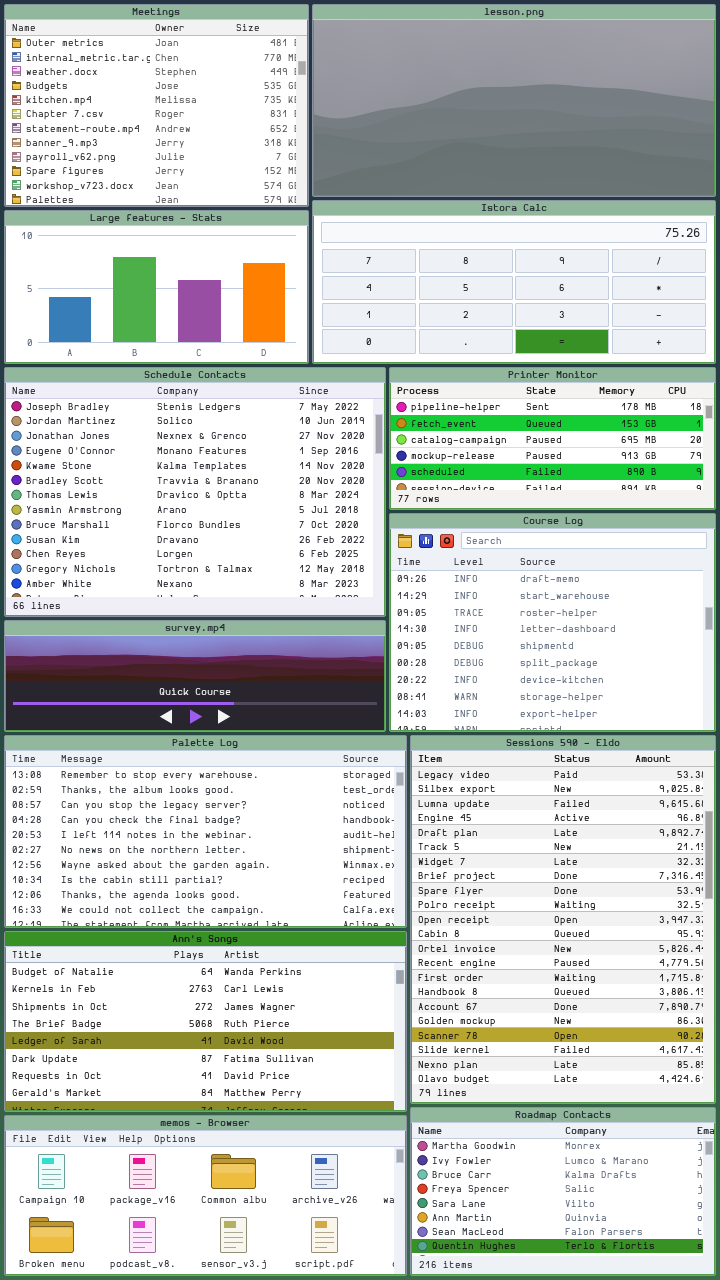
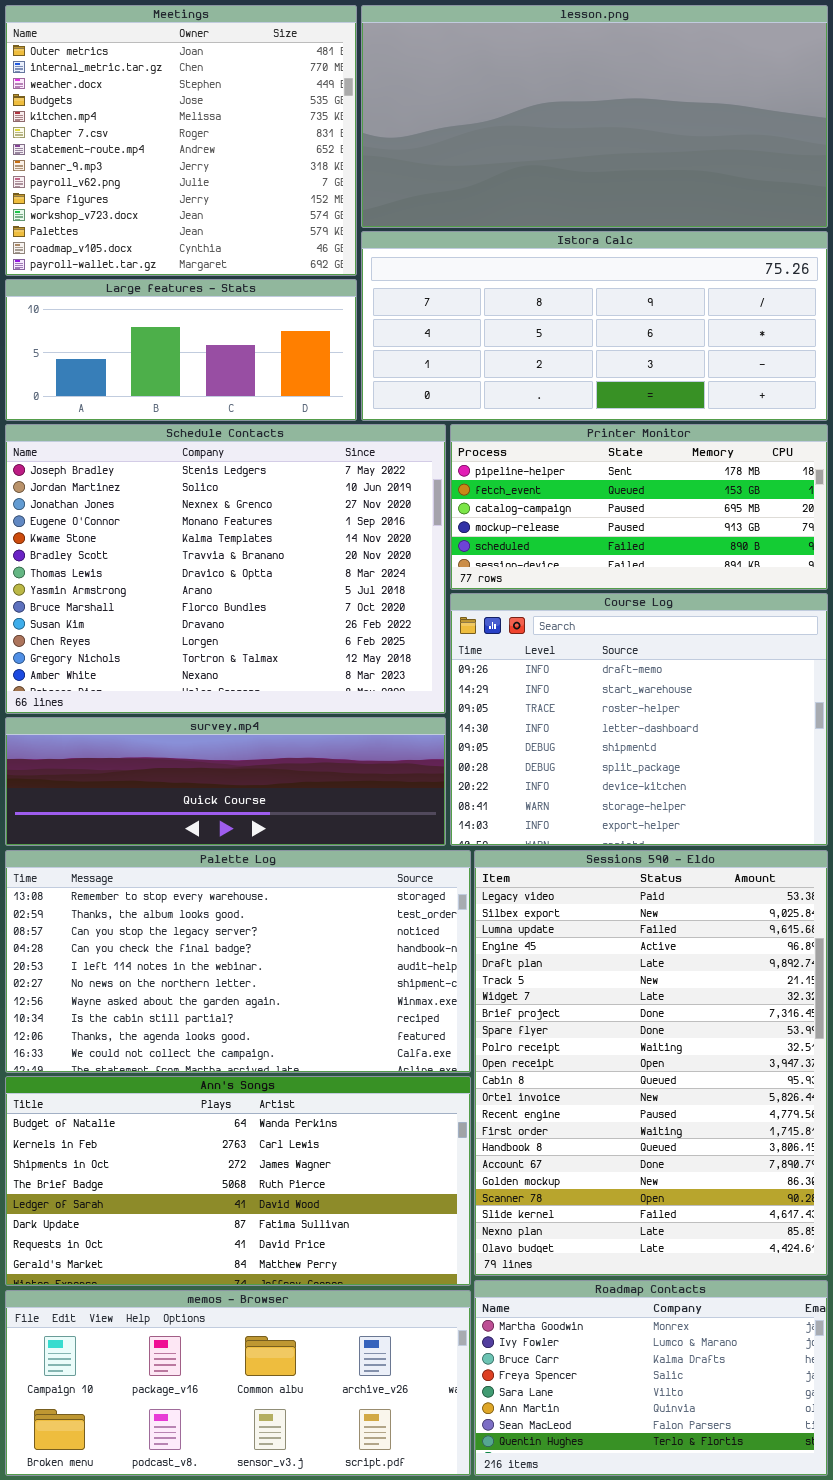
Meetings: [4,4,309,207] -> [5,5,357,276], resized
Large features - Stats: [4,210,309,364] -> [5,279,357,421], resized

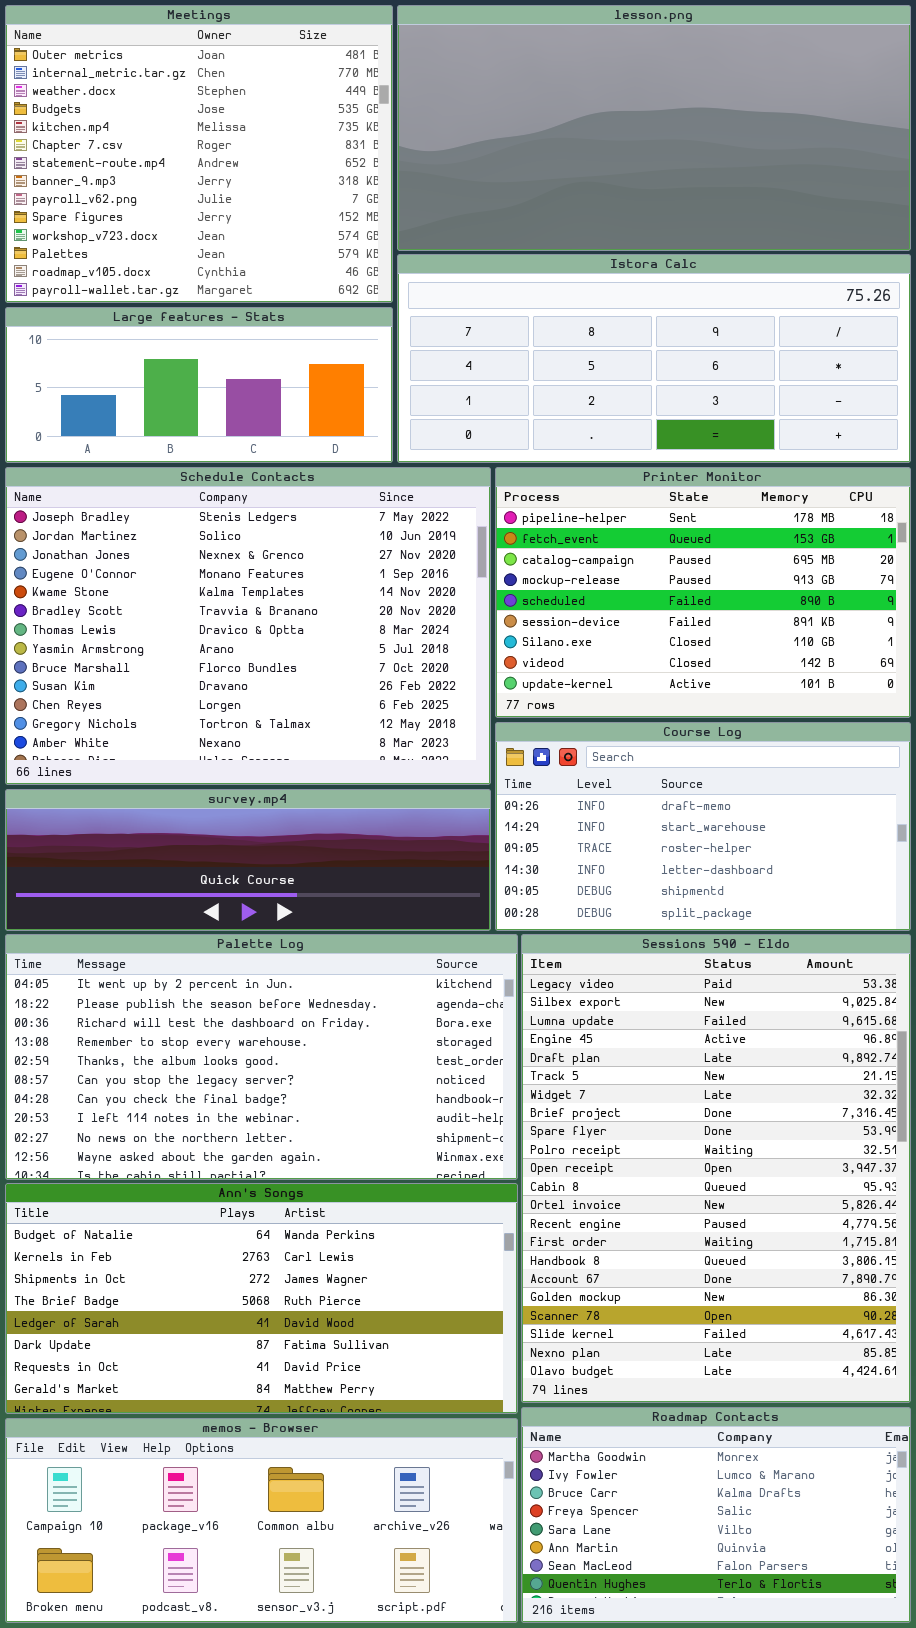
Printer Monitor: [450,424,828,590] -> [495,467,911,718], resized
Course Log: [450,593,828,846] -> [495,722,911,931], resized
Palette Log: [5,850,471,1073] -> [5,934,518,1180], scrolled up 3 rows

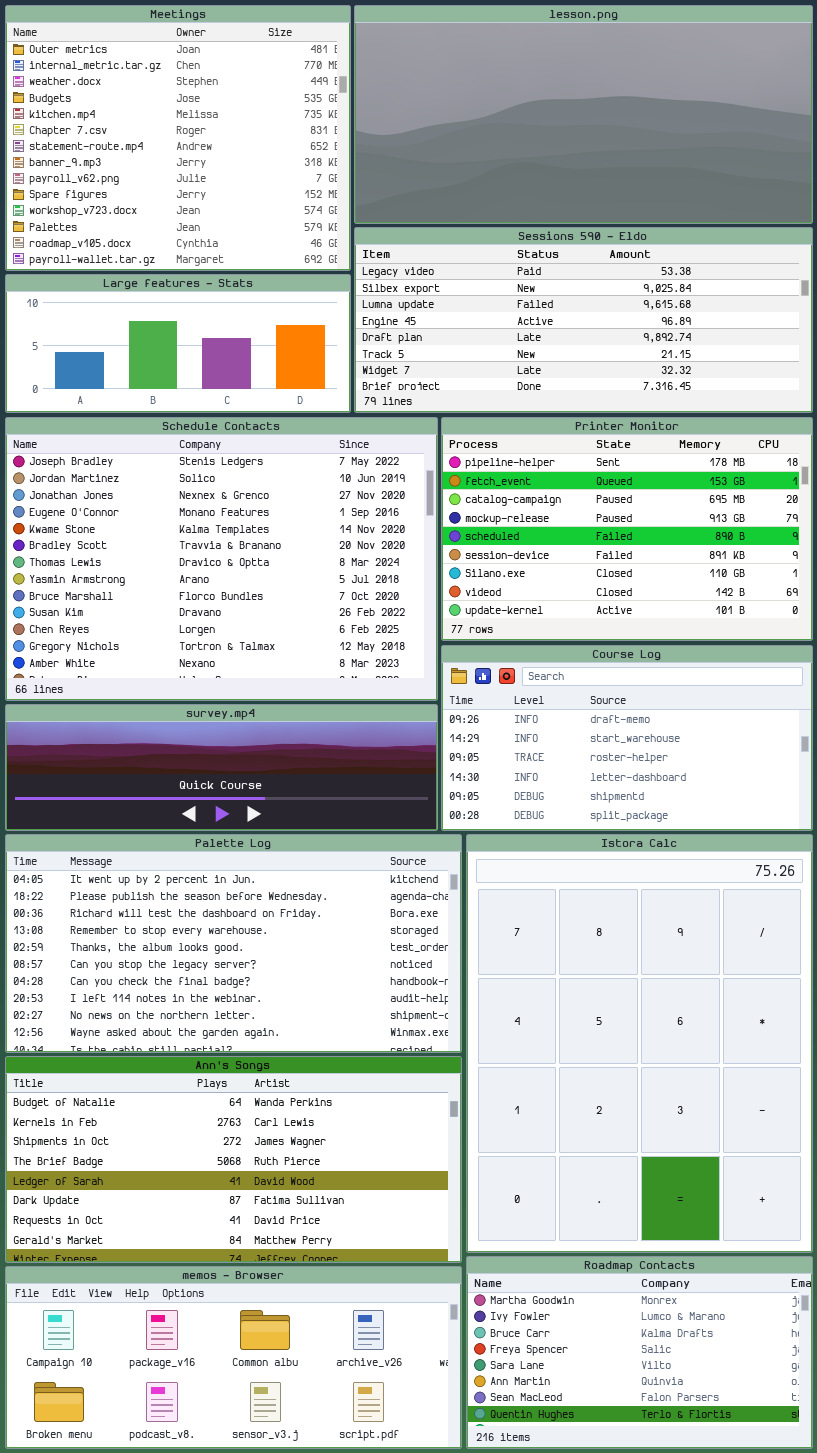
Istora Calc: [397,254,911,463] -> [466,834,813,1253], moved, resized
Sessions 590 - Eldo: [521,934,911,1403] -> [354,227,813,413], moved, resized

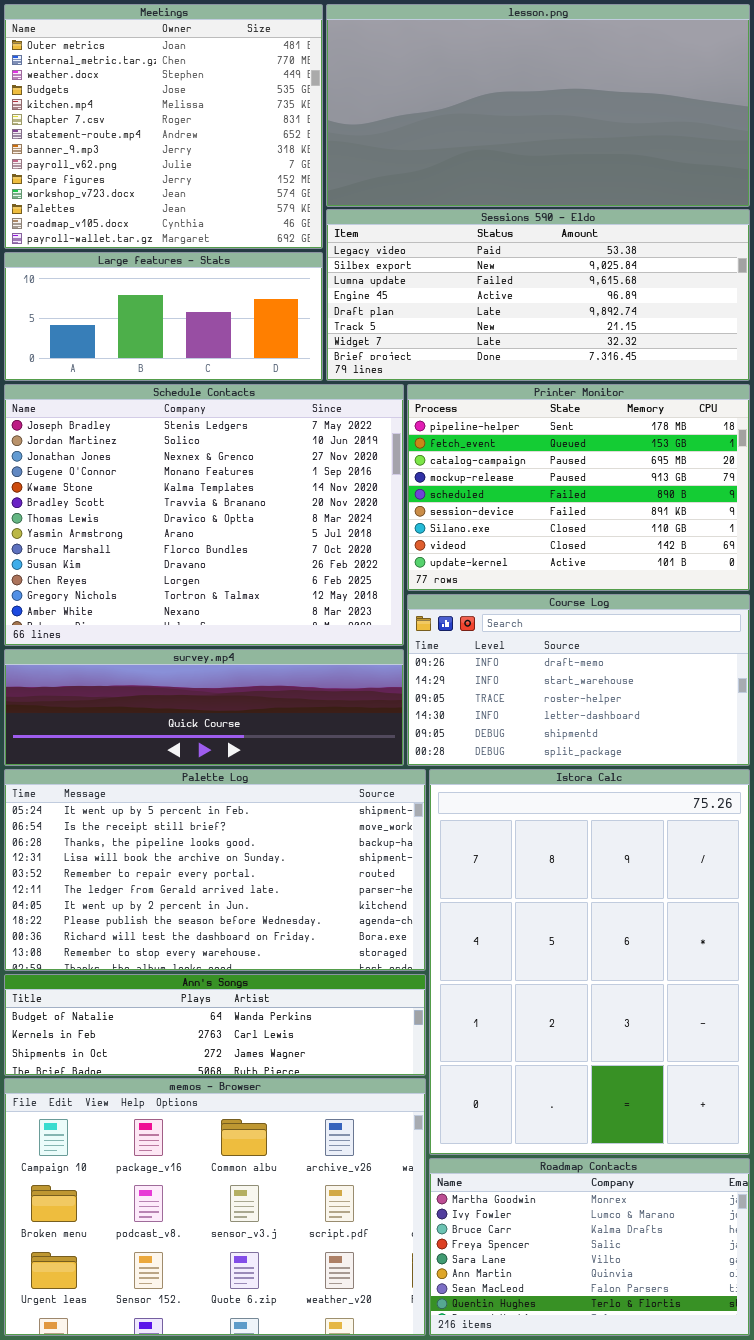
Palette Log: [5,834,462,1053] -> [4,769,426,971], scrolled up 6 rows
Ann's Songs: [5,1056,462,1263] -> [4,974,426,1076], resized
memos - Browser: [5,1266,462,1449] -> [4,1078,426,1336], resized

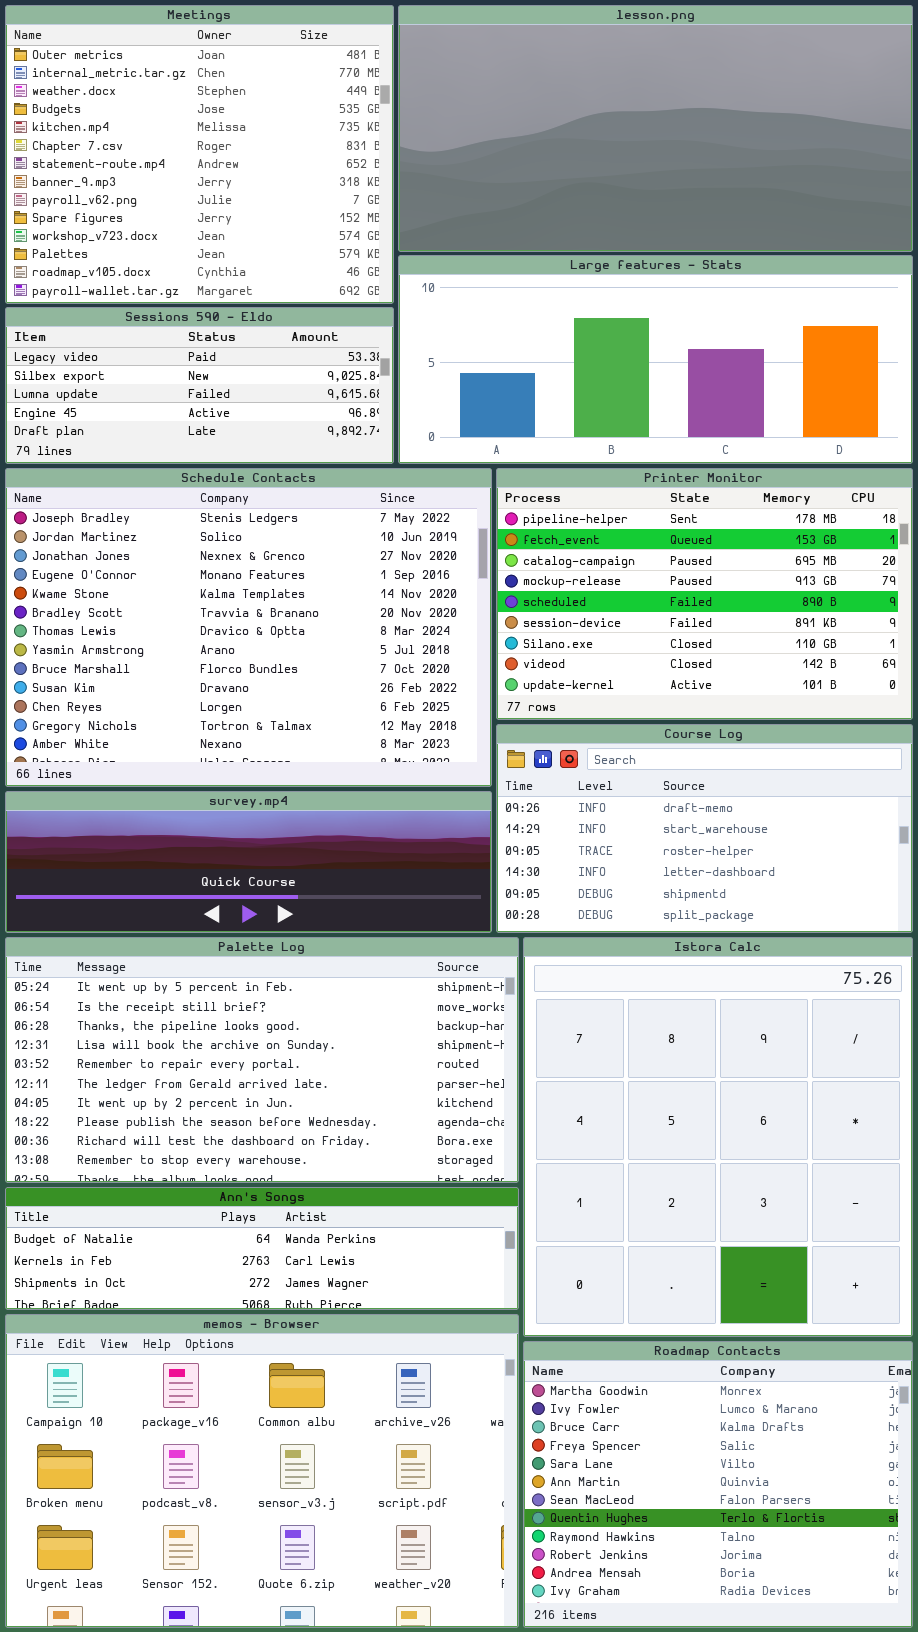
Sessions 590 - Eldo: [326,209,750,381] -> [5,307,394,464], moved, resized
Large features - Stats: [4,252,323,381] -> [398,255,913,464], moved, resized
Istora Calc: [429,769,750,1155] -> [523,937,913,1337], resized
Roadmap Contacts: [429,1158,750,1336] -> [523,1341,913,1628], resized

